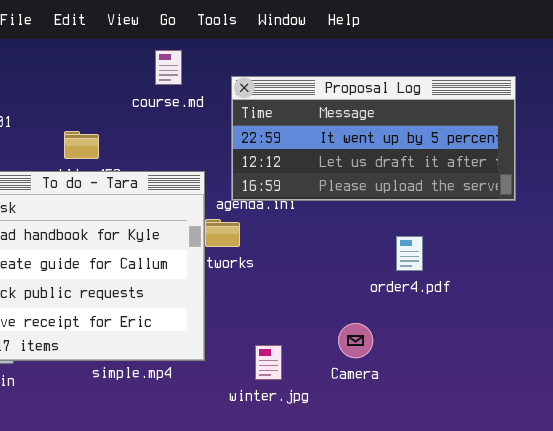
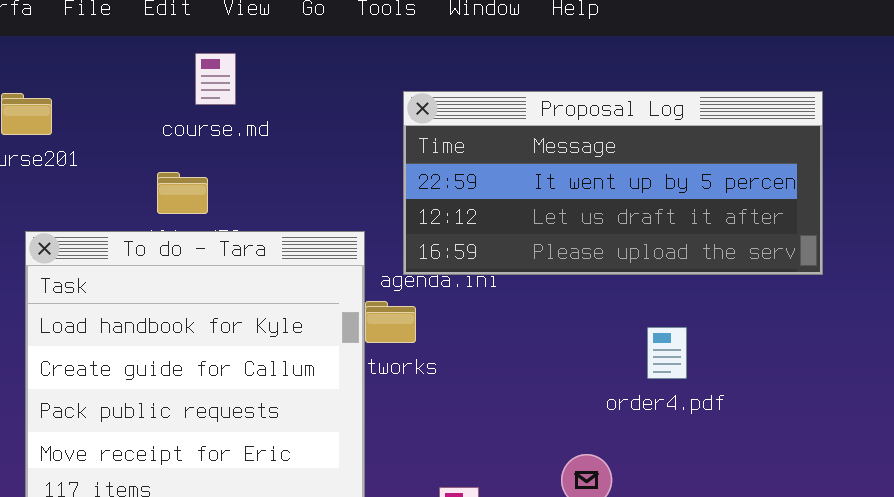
course.md: [155,50,182,85] -> [195,53,236,105], moved

